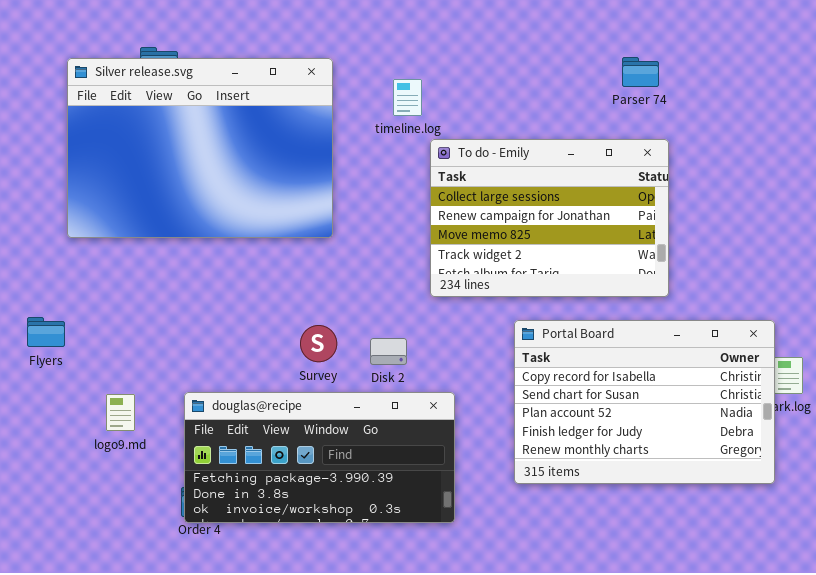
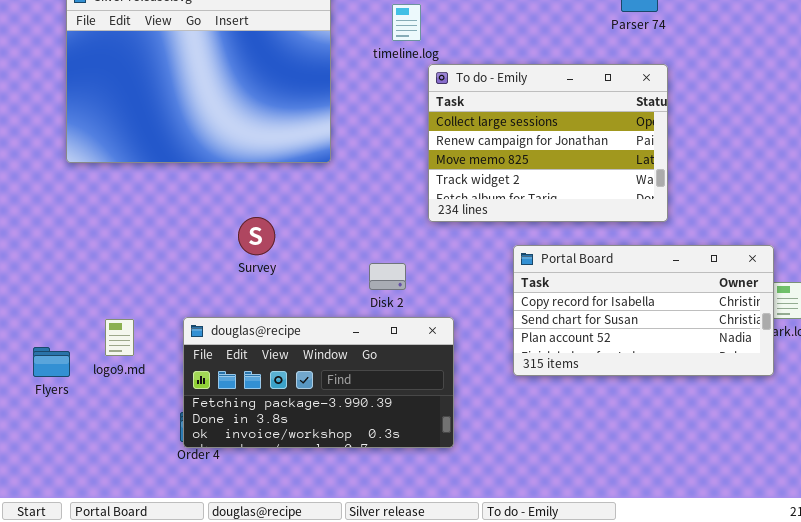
Flyers: [27,317,65,347] -> [33,347,70,377], moved
Portal Board: [514,320,775,484] -> [513,245,774,376], resized
Survey: [300,325,337,362] -> [238,217,275,255], moved

